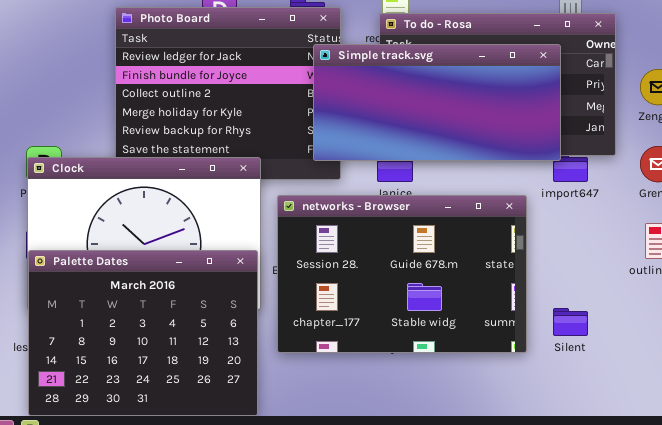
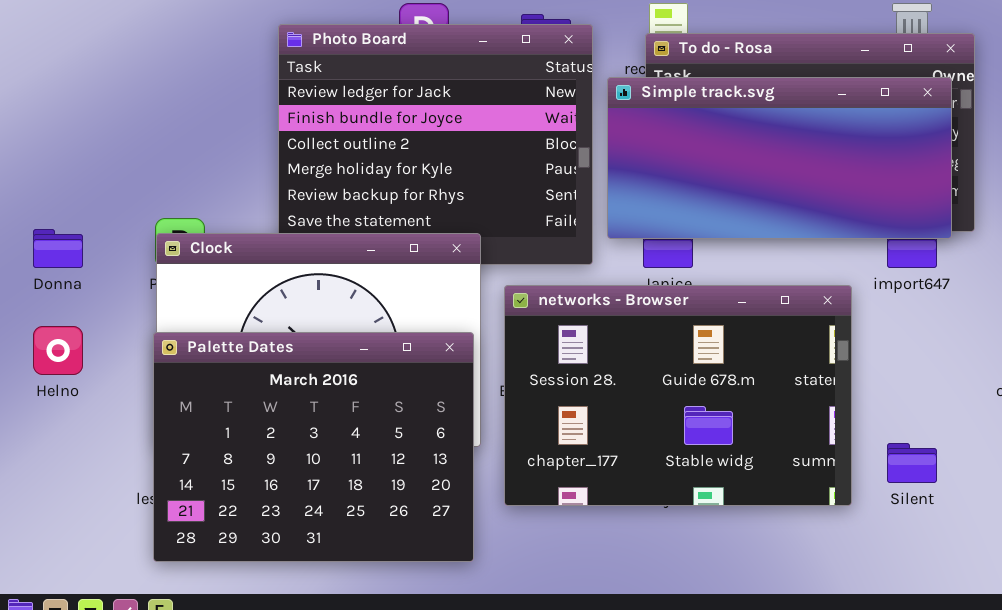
Simple track.svg: [313,44,561,161] -> [607,77,952,239], moved
Palette Dates: [28,250,258,416] -> [153,332,474,562], moved

